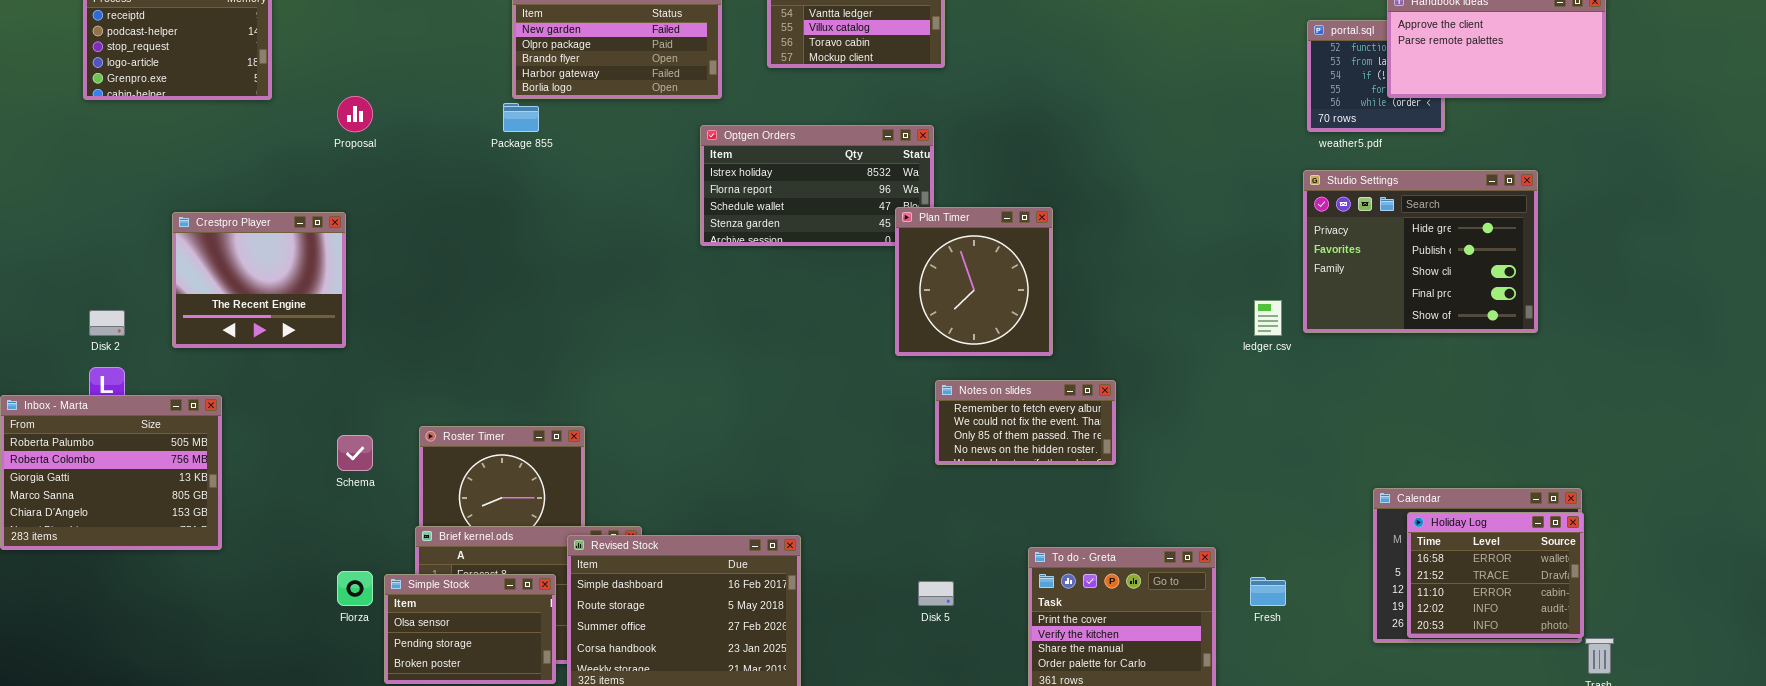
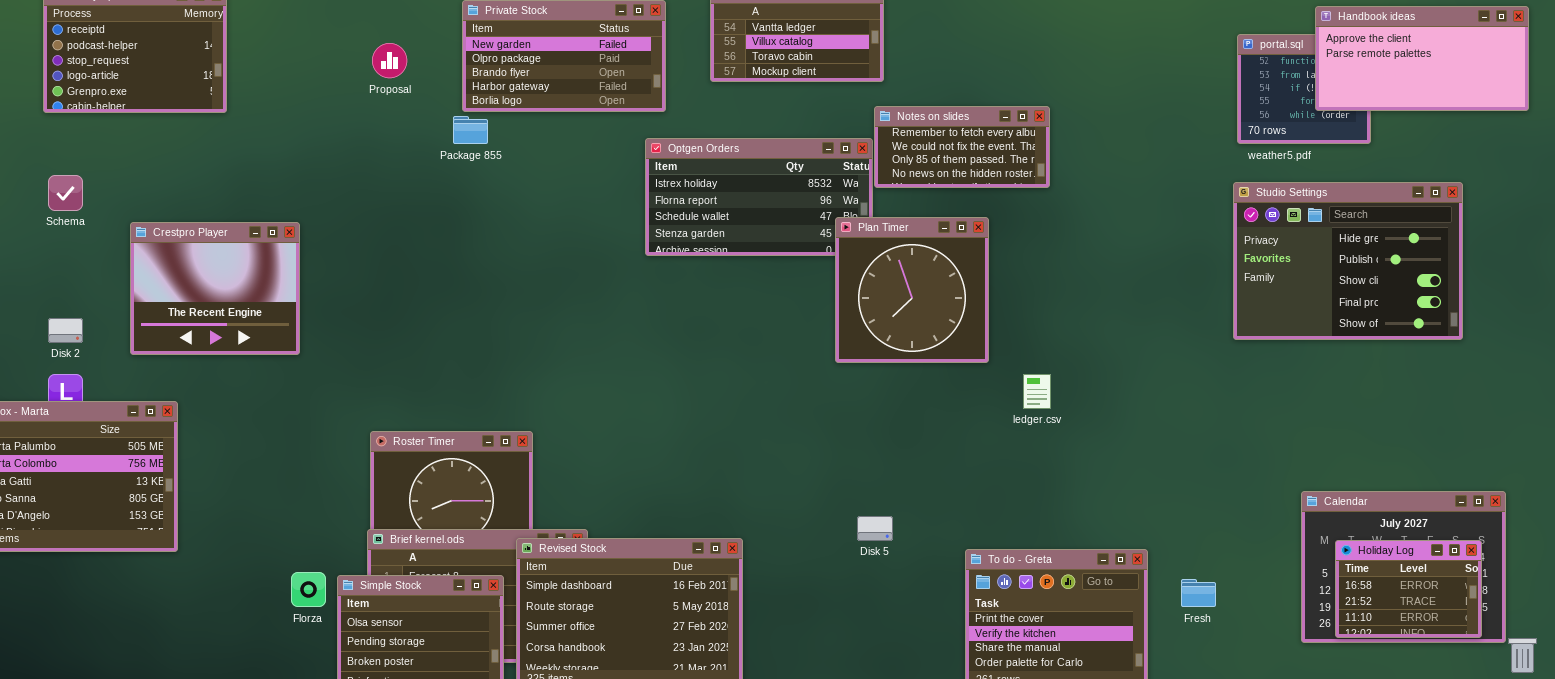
Proposal: [337,96,373,132] -> [372,43,407,78], moved
ledger.csv: [1254,300,1282,336] -> [1023,374,1051,409], moved
Notes on slides: [935,380,1116,465] -> [874,106,1050,188], moved
Schema: [337,435,373,471] -> [48,175,83,211], moved
Holiday Log: [1407,512,1584,638] -> [1335,540,1482,638], resized
Disk 5: [918,581,954,606] -> [857,516,893,541], moved

